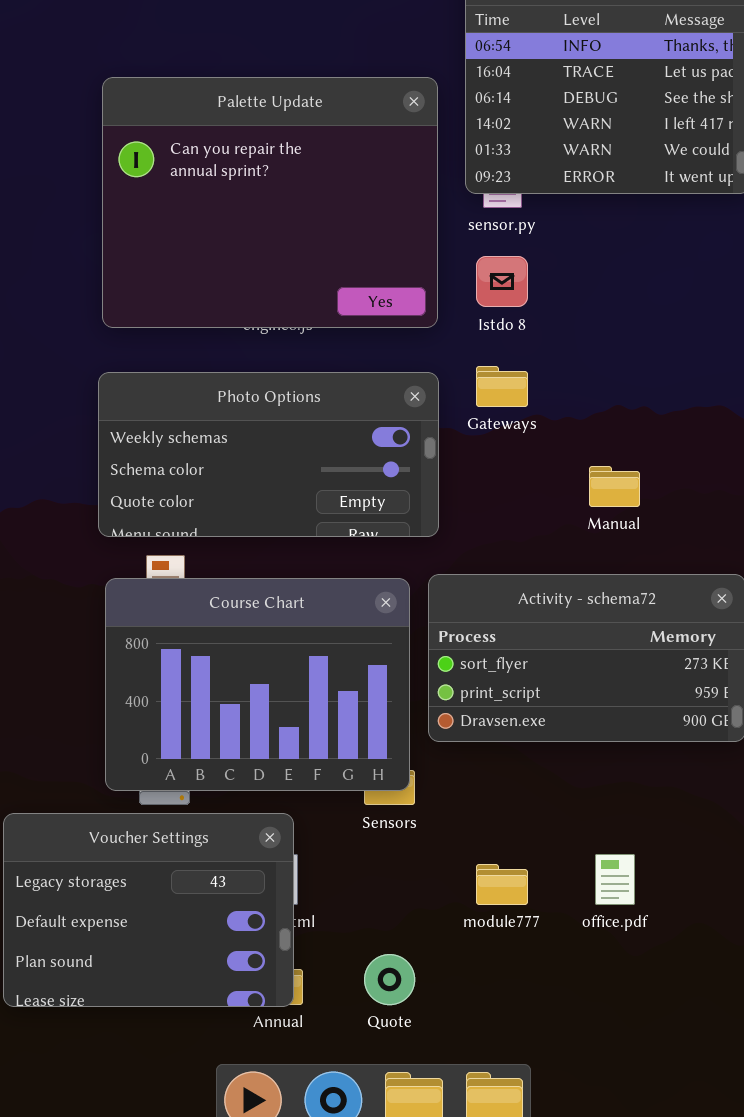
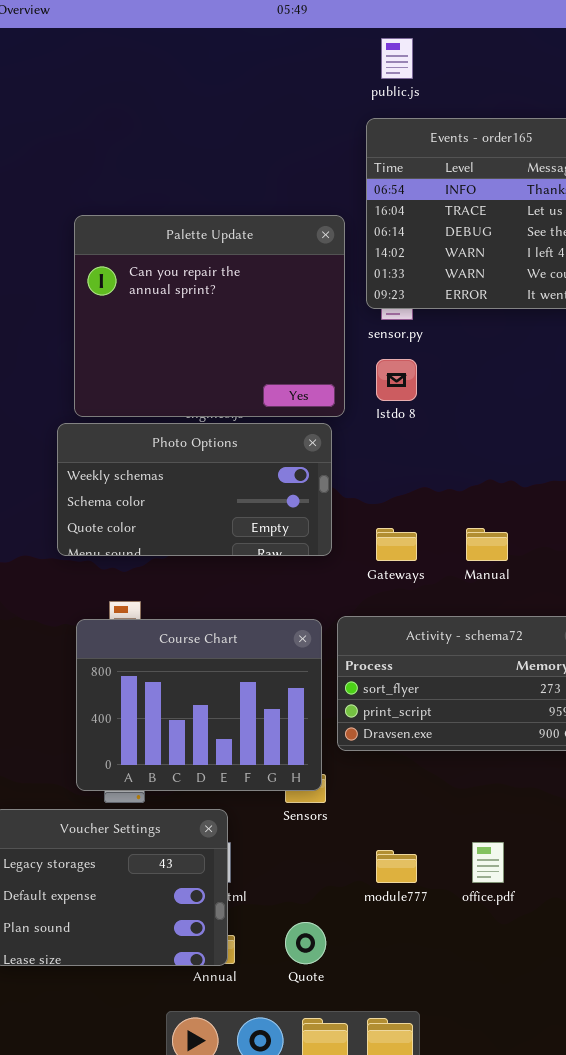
Gateways: [476,366,528,407] -> [376,528,417,561], moved
Photo Options: [98,372,439,537] -> [57,423,332,556], moved

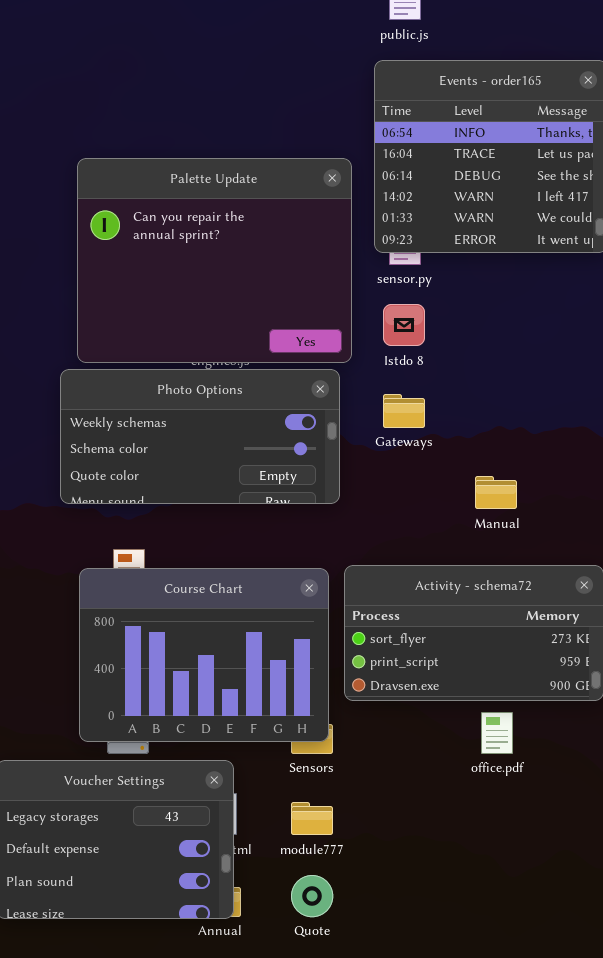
Gateways: [376,528,417,561] -> [383,394,425,428], moved
office.pdf: [472,842,504,883] -> [481,712,513,754], moved
module777: [376,850,417,883] -> [291,802,333,835], moved

